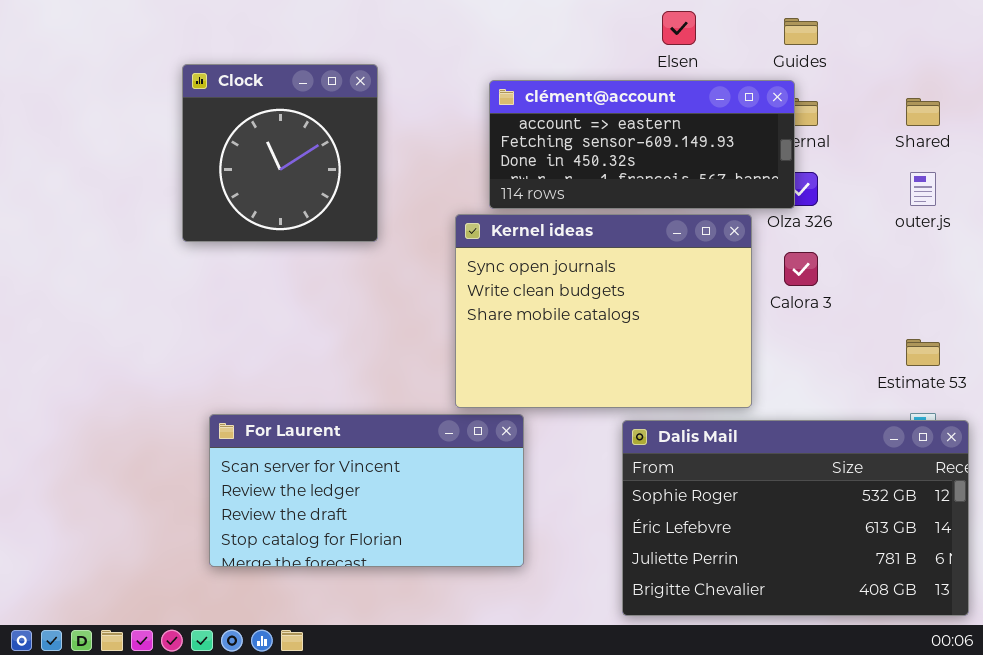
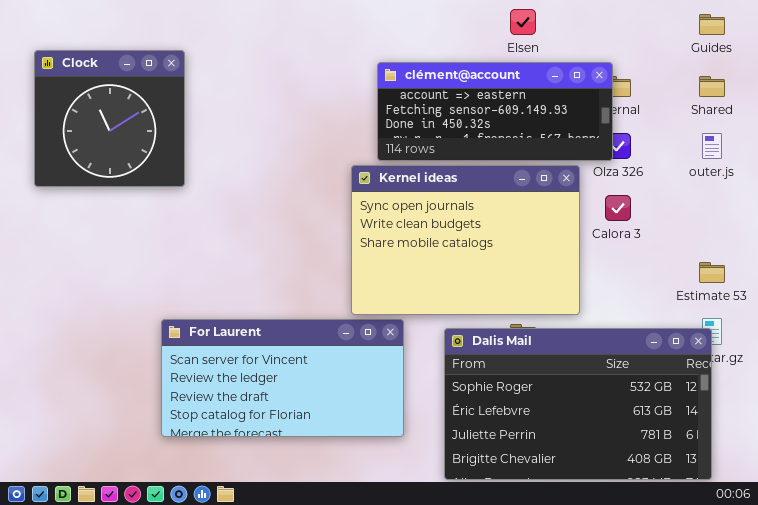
Guides: [784,18,818,45] -> [699,14,725,35], moved
Clock: [182,64,378,242] -> [34,50,185,187], moved
Dalis Mail: [622,420,969,616] -> [444,328,712,480], moved

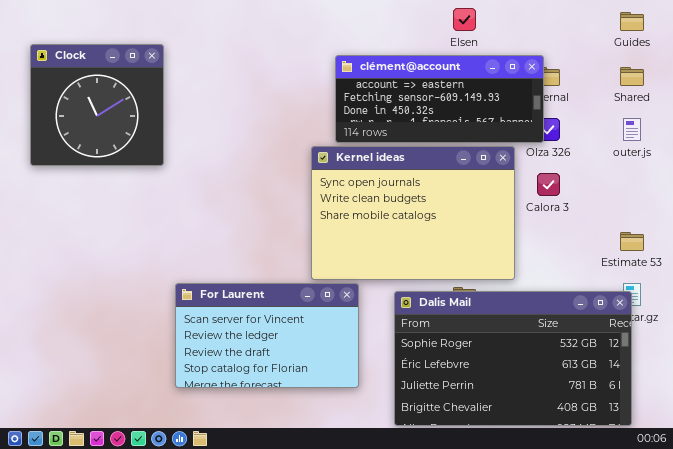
For Laurent: [161,319,404,437] -> [175,283,359,388], resized

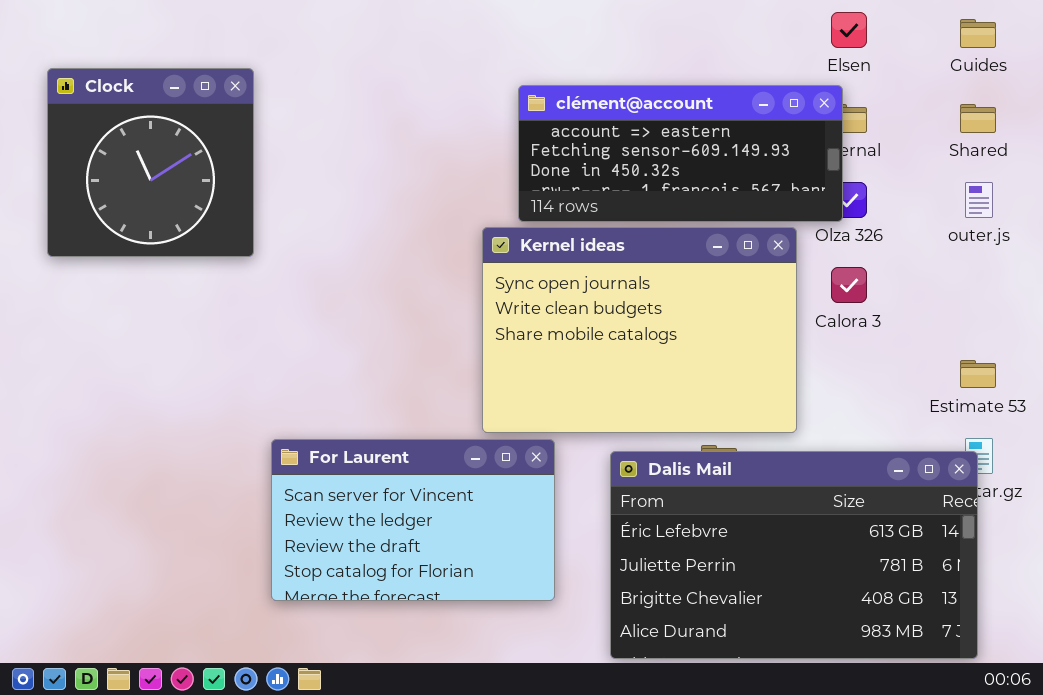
Elsen: [453,8,476,31] -> [831,12,867,48], moved
Dalis Mail: [394,291,632,426] -> [610,451,978,659], scrolled down 1 row

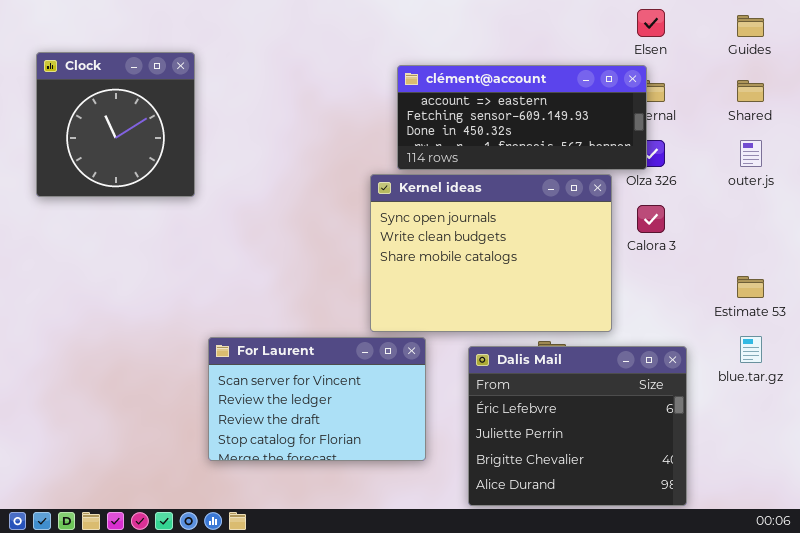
Dalis Mail: [610,451,978,659] -> [468,346,687,506], resized

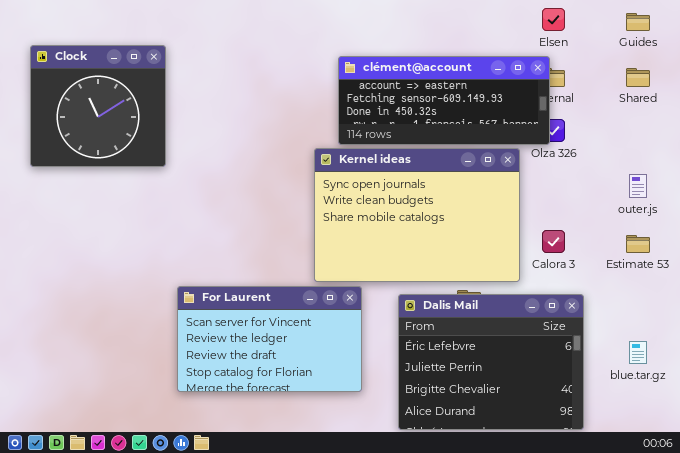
outer.js: [740,140,762,167] -> [629,174,647,198], moved
Calora 3: [637,205,665,233] -> [542,230,565,253], moved
blue.tar.gz: [740,336,762,363] -> [629,341,647,364], moved

